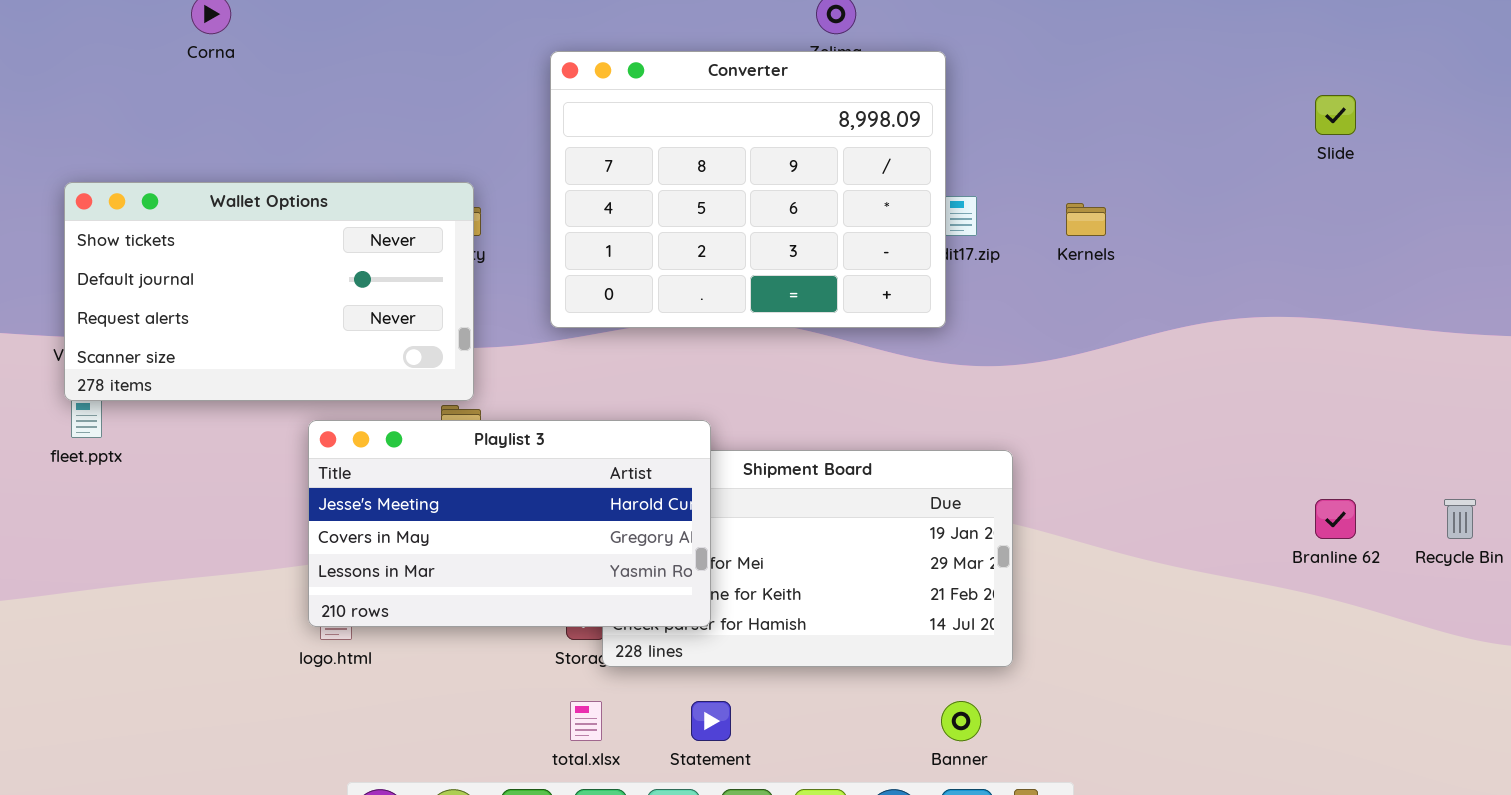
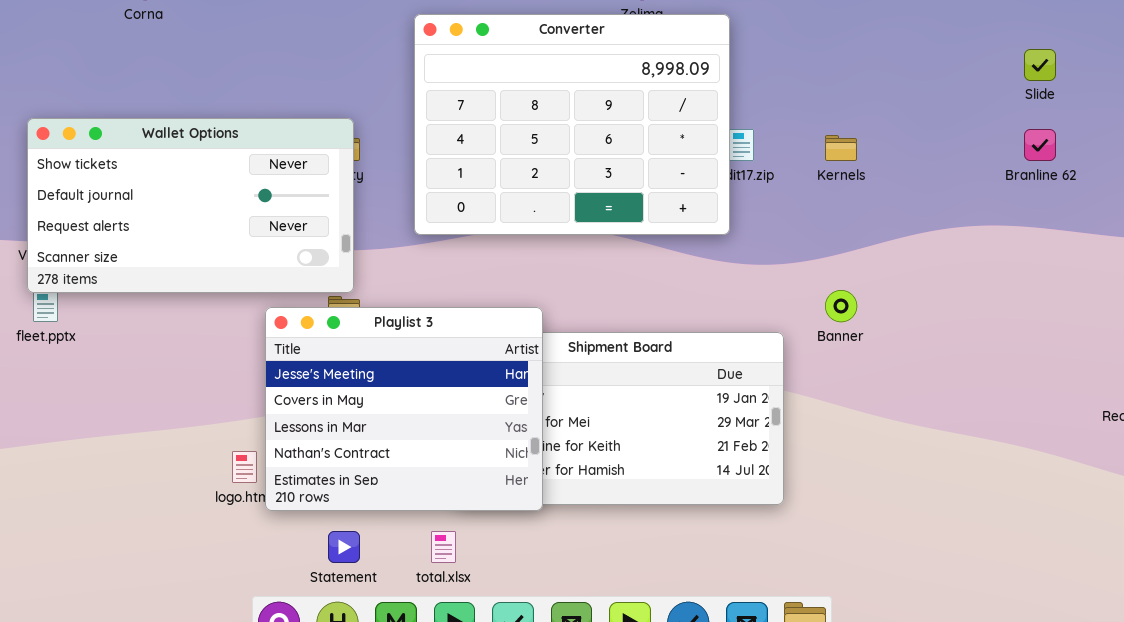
Playlist 3: [308,420,711,627] -> [265,307,543,511], resized
Branline 62: [1315,499,1356,539] -> [1024,129,1056,161], moved
Statement: [691,701,731,741] -> [328,531,360,563], moved
Banner: [941,701,981,741] -> [825,290,857,322], moved

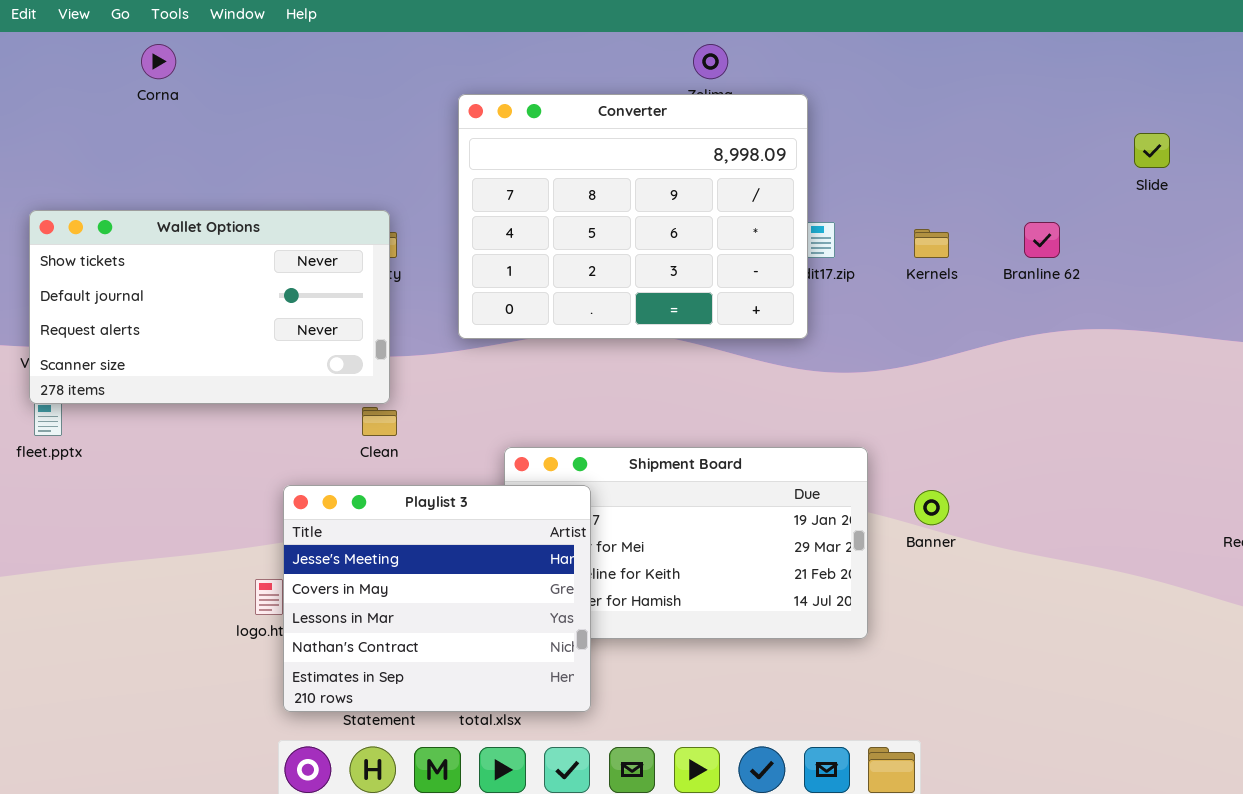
Branline 62: [1024,129,1056,161] -> [1024,222,1060,258], moved
Banner: [825,290,857,322] -> [914,490,949,525], moved
Playlist 3: [265,307,543,511] -> [283,485,591,712], moved

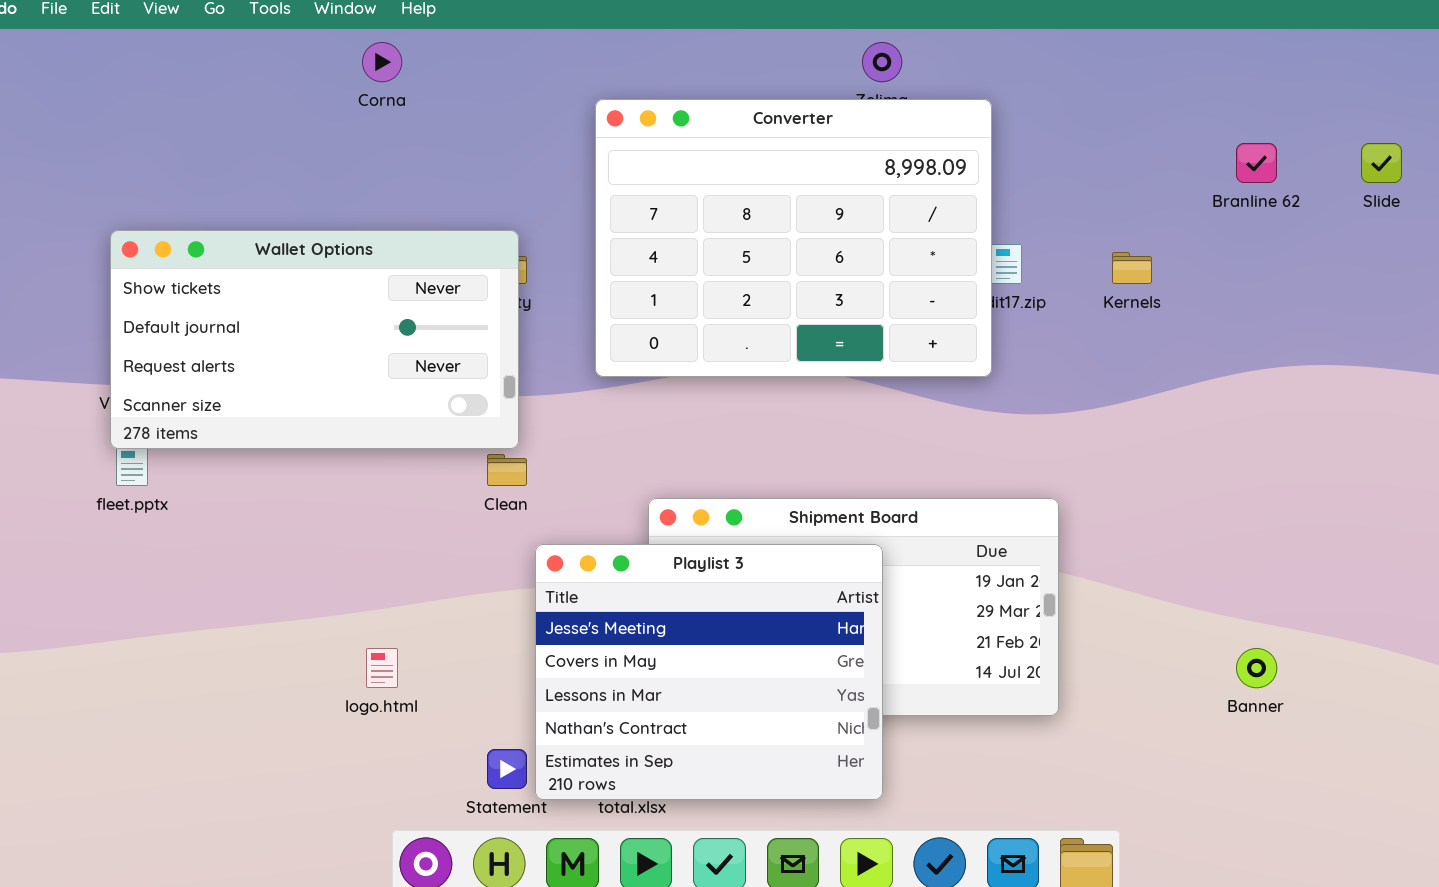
Corna: [141,44,176,79] -> [362,42,402,82], moved
Branline 62: [1024,222,1060,258] -> [1236,143,1277,183], moved
Playlist 3: [283,485,591,712] -> [535,544,883,800], moved
Banner: [914,490,949,525] -> [1236,648,1277,688], moved

